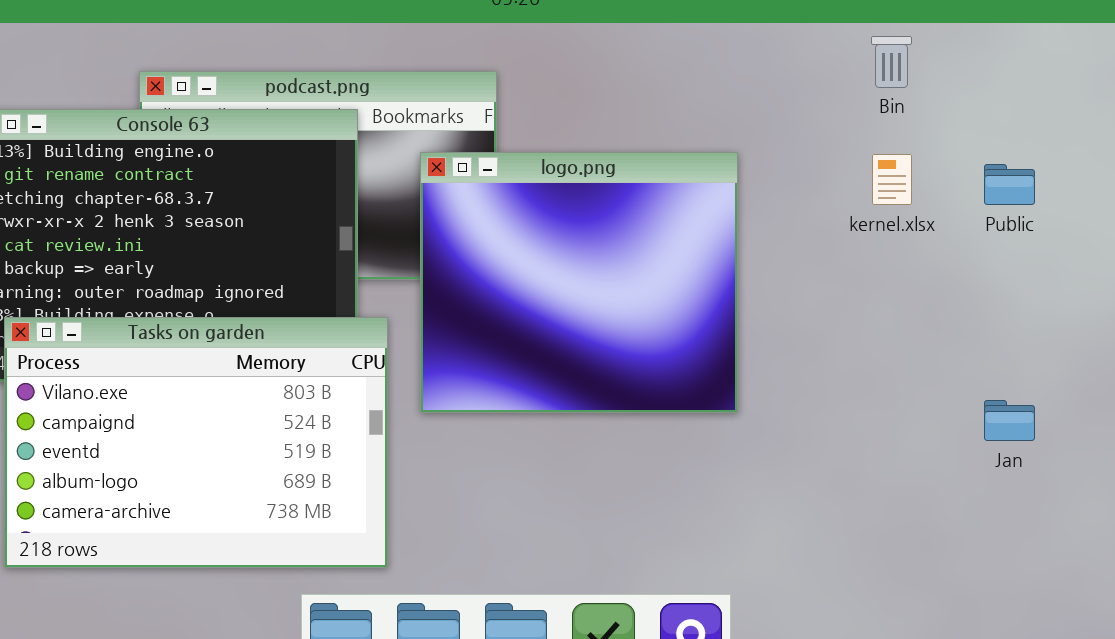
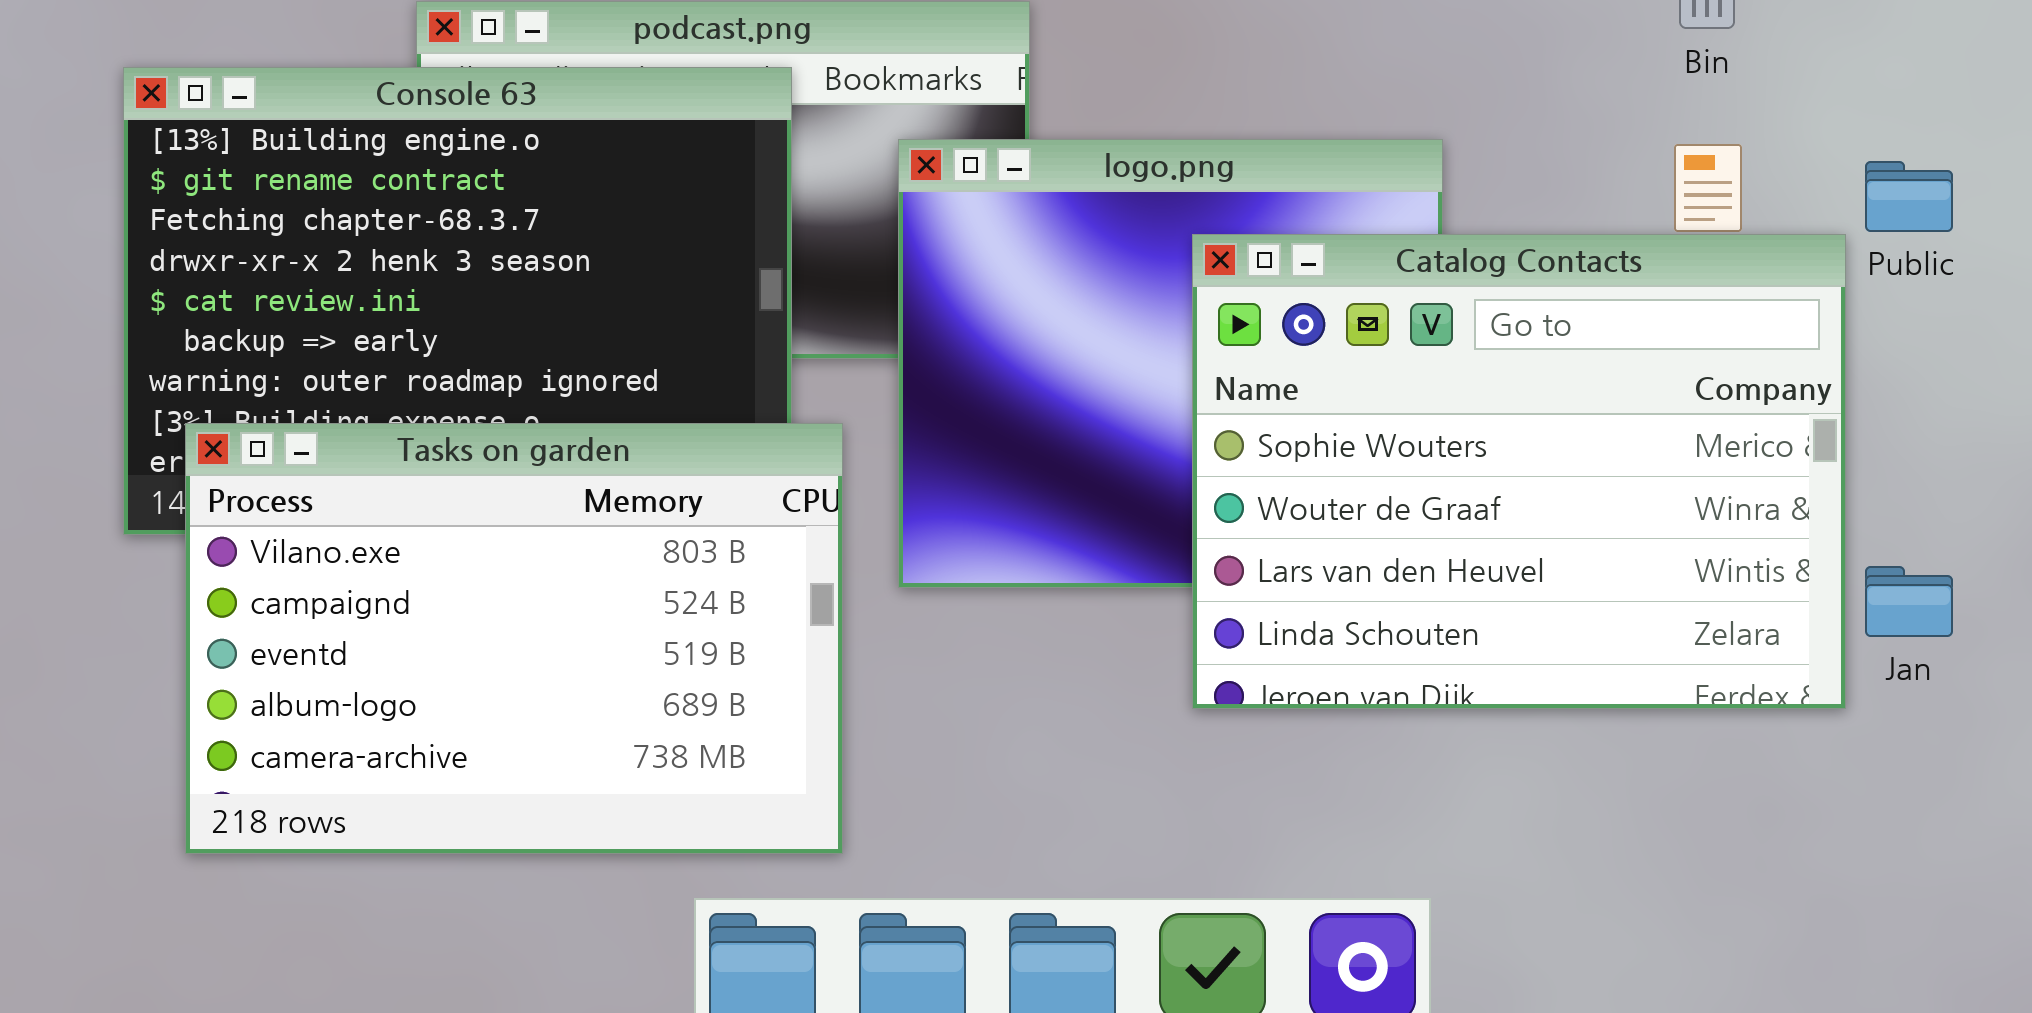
Catalog Contacts: none -> [1192,234,1846,709], opened

